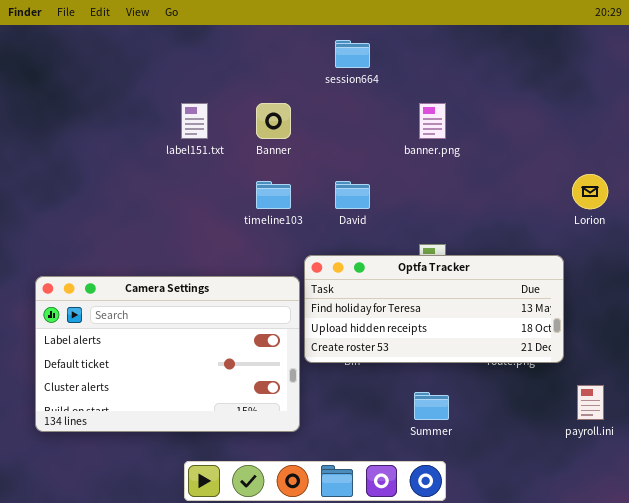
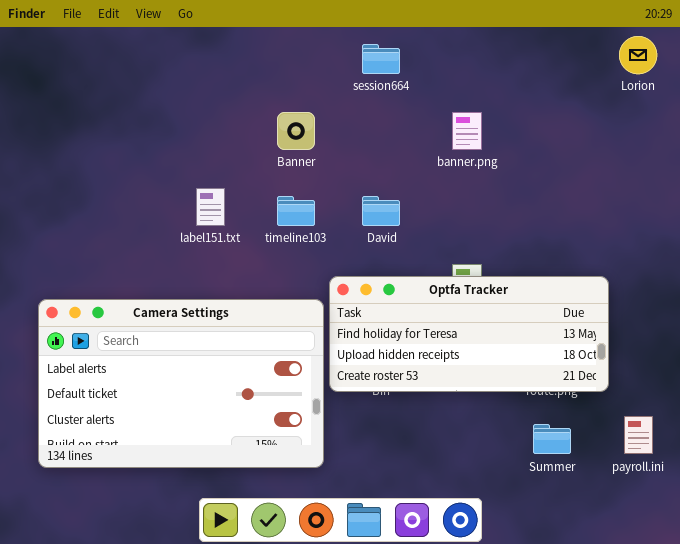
label151.txt: [181,103,208,139] -> [196,188,225,226], moved
Lorion: [572,174,608,209] -> [619,36,657,74], moved
Summer: [414,392,449,420] -> [533,424,571,454], moved

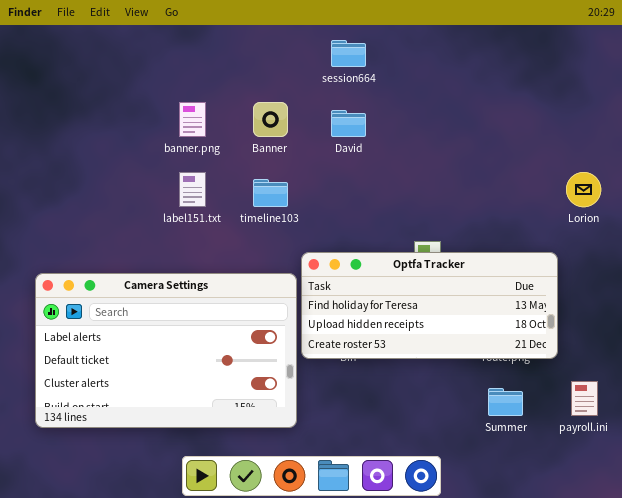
Lorion: [619,36,657,74] -> [566,172,601,207], moved
banner.png: [452,112,482,150] -> [179,102,206,137], moved
David: [362,196,400,226] -> [331,110,366,137], moved

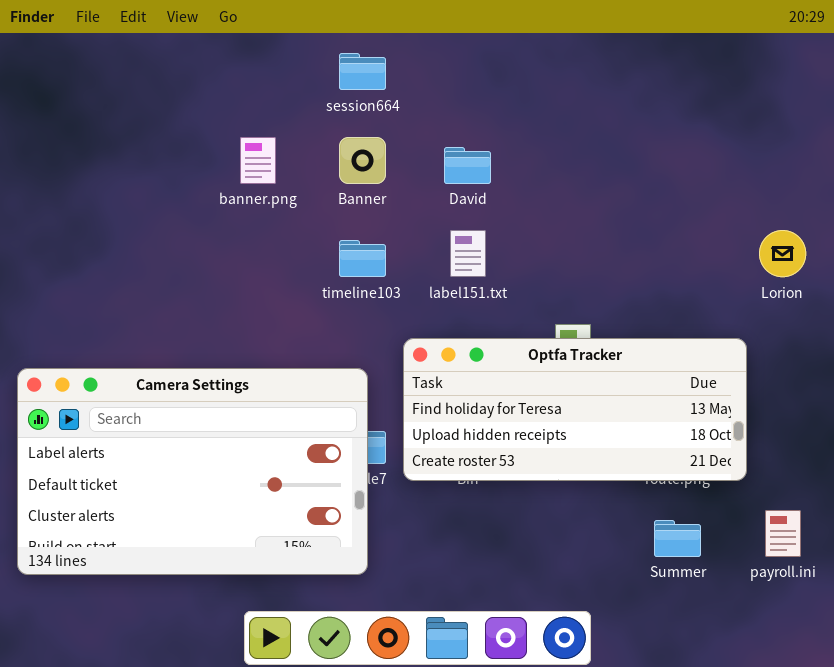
session664: [331,40,366,67] -> [339,53,386,90], moved
label151.txt: [179,172,206,207] -> [450,230,486,277], moved
Camera Settings: [35,273,297,428] -> [17,368,368,575], moved

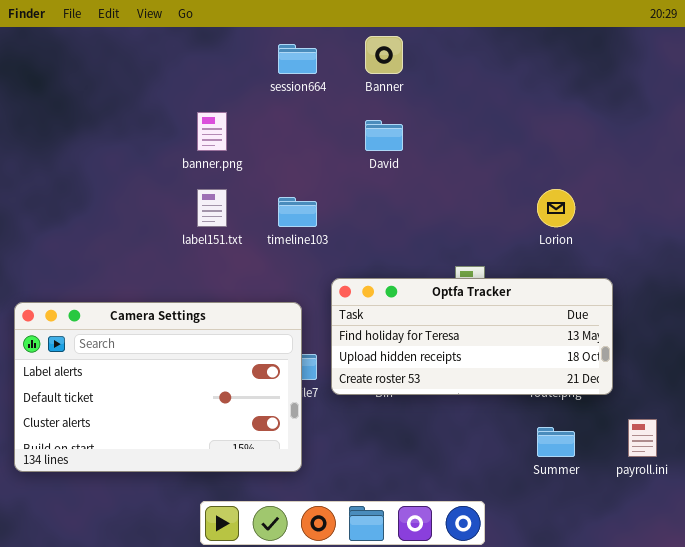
Banner: [339,137,386,184] -> [365,36,403,74], moved
label151.txt: [450,230,486,277] -> [197,189,227,227], moved
Lorion: [759,230,806,277] -> [537,189,575,227], moved

